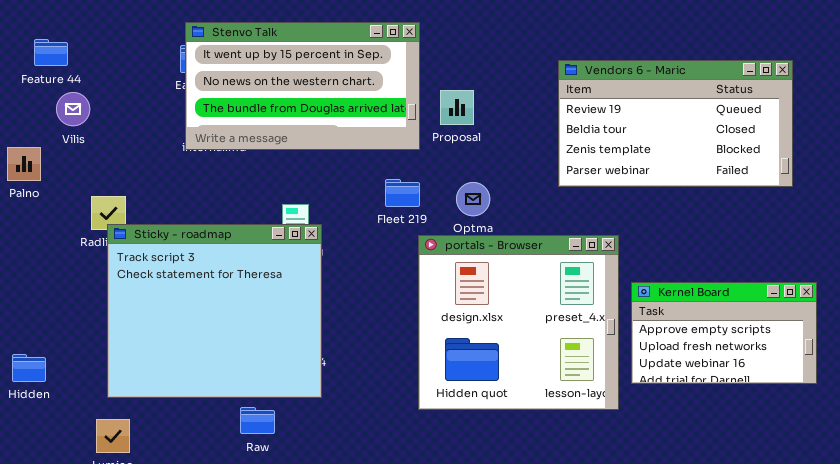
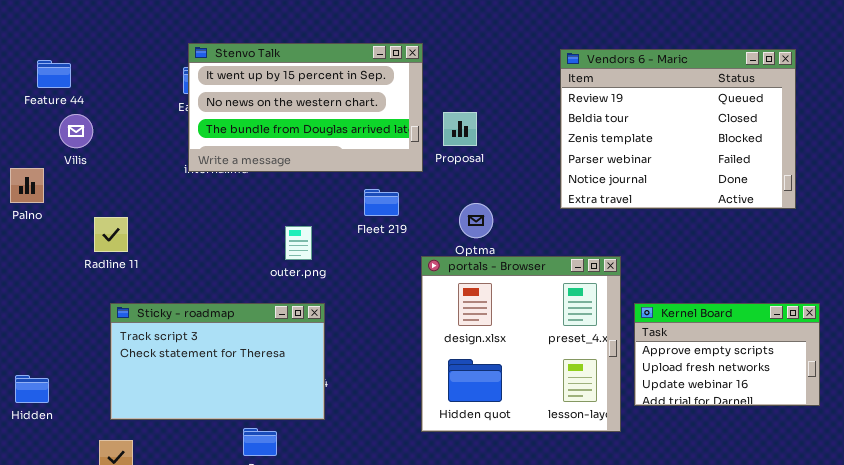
Vendors 6 - Maric: [558,60,793,187] -> [560,49,796,209], resized
Fleet 219: [385,179,420,207] -> [364,189,399,216], moved
Sticky - roadmap: [107,224,322,398] -> [110,303,325,420], resized

